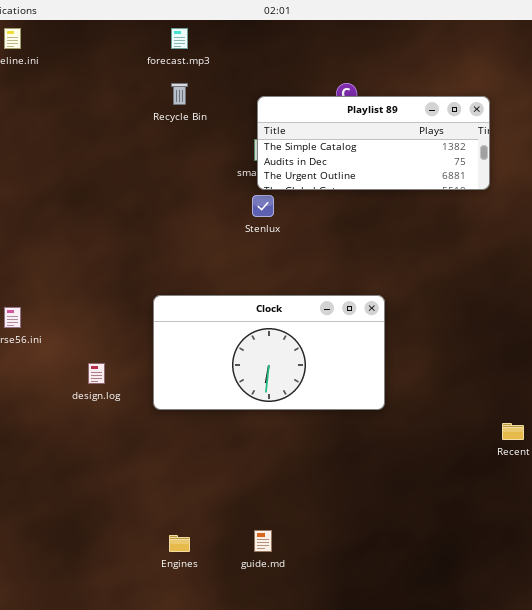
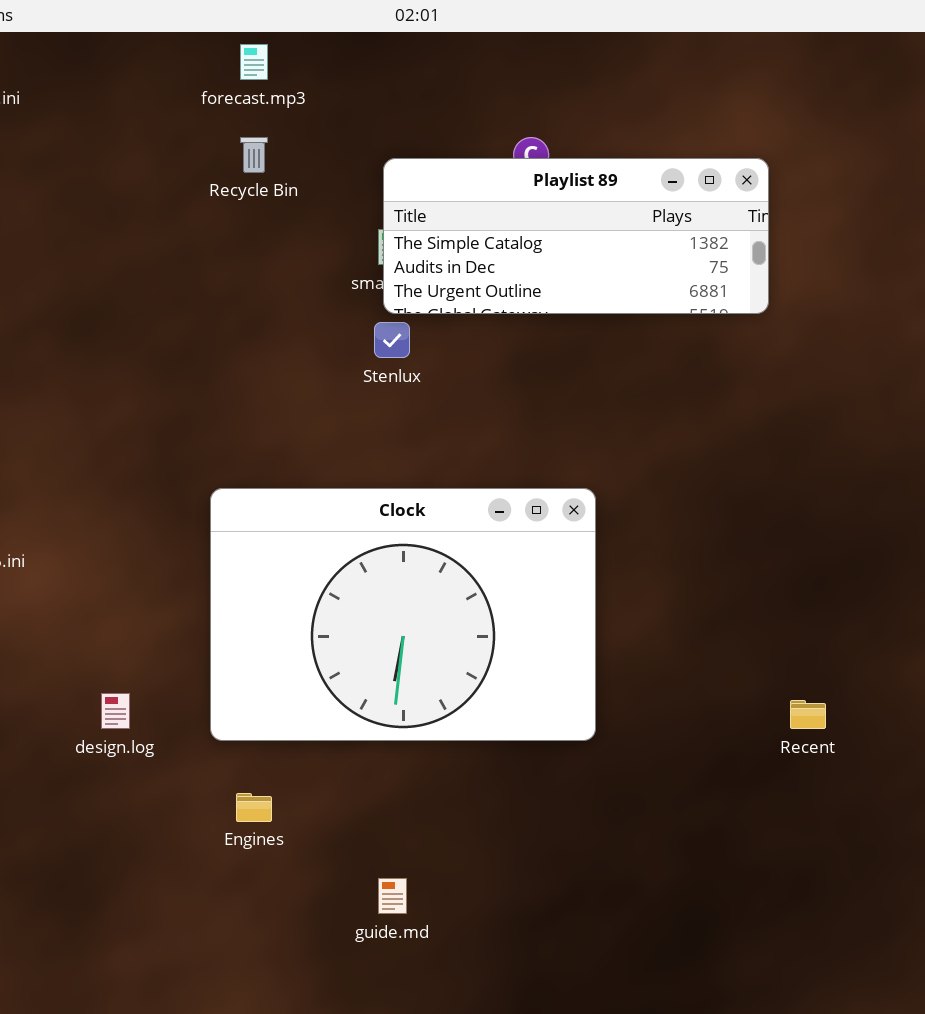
Clock: [153,295,385,410] -> [210,488,596,741], resized
design.log: [88,363,105,384] -> [101,693,130,729], moved
Engines: [169,535,190,552] -> [236,793,272,822], moved

